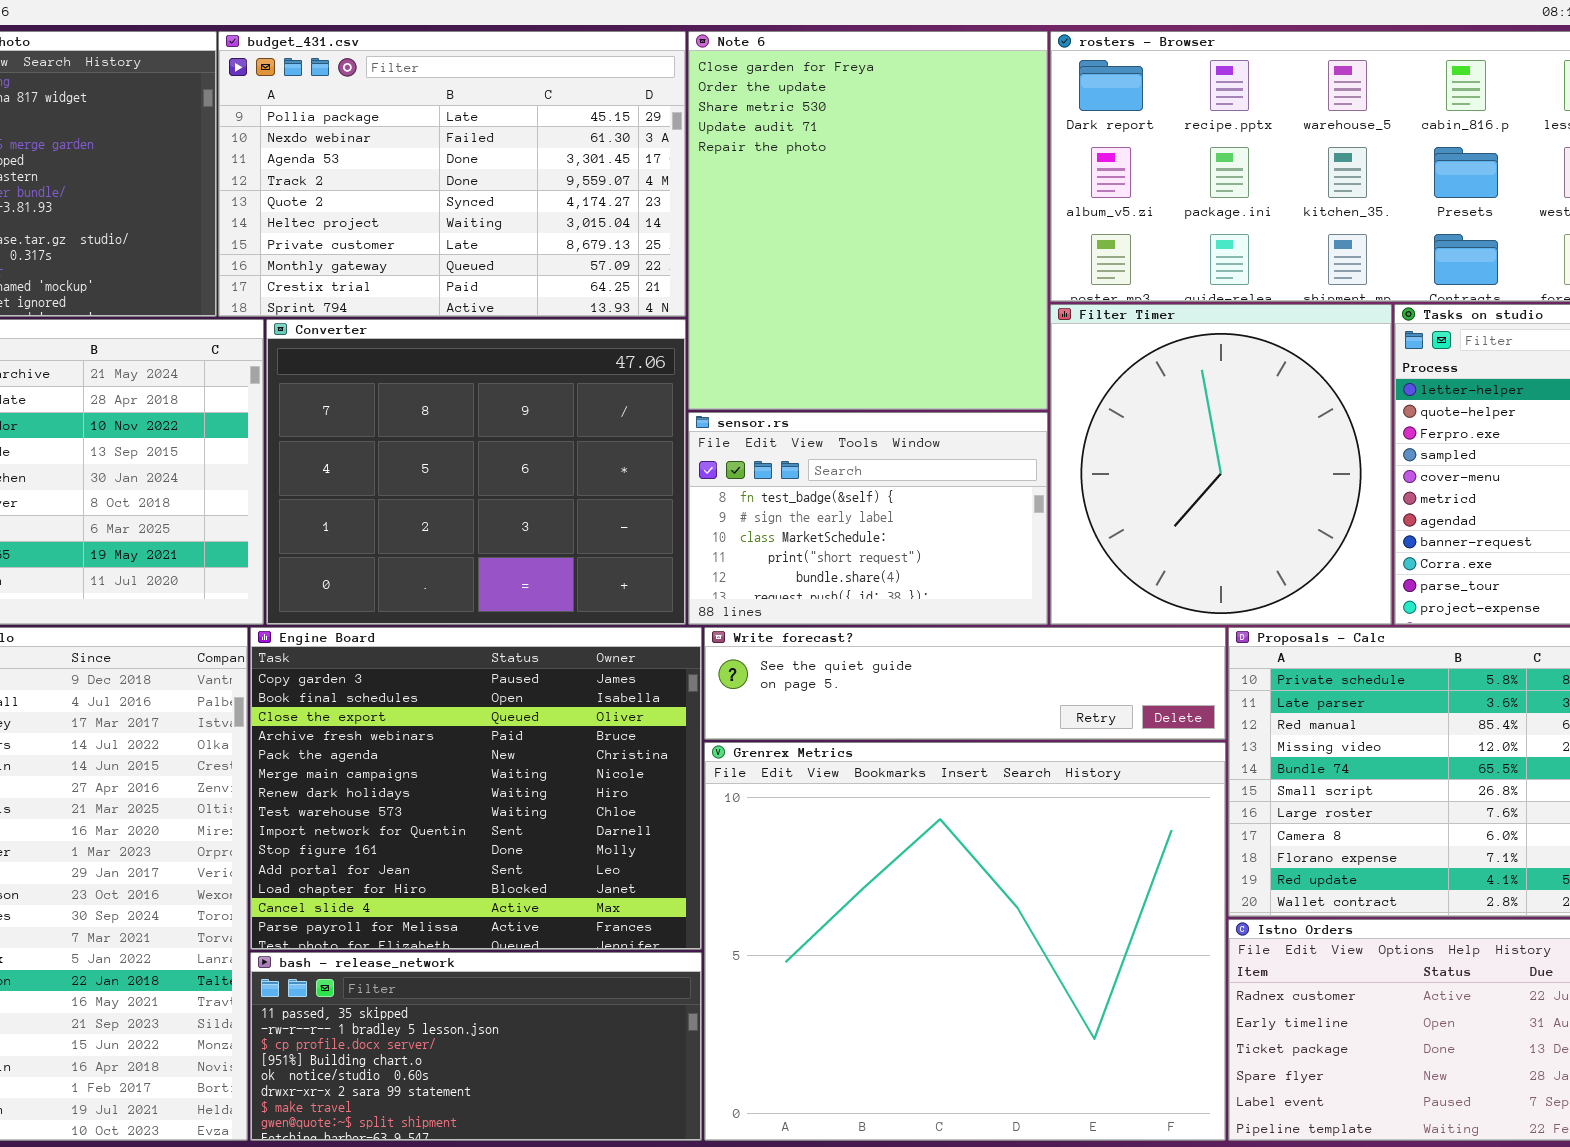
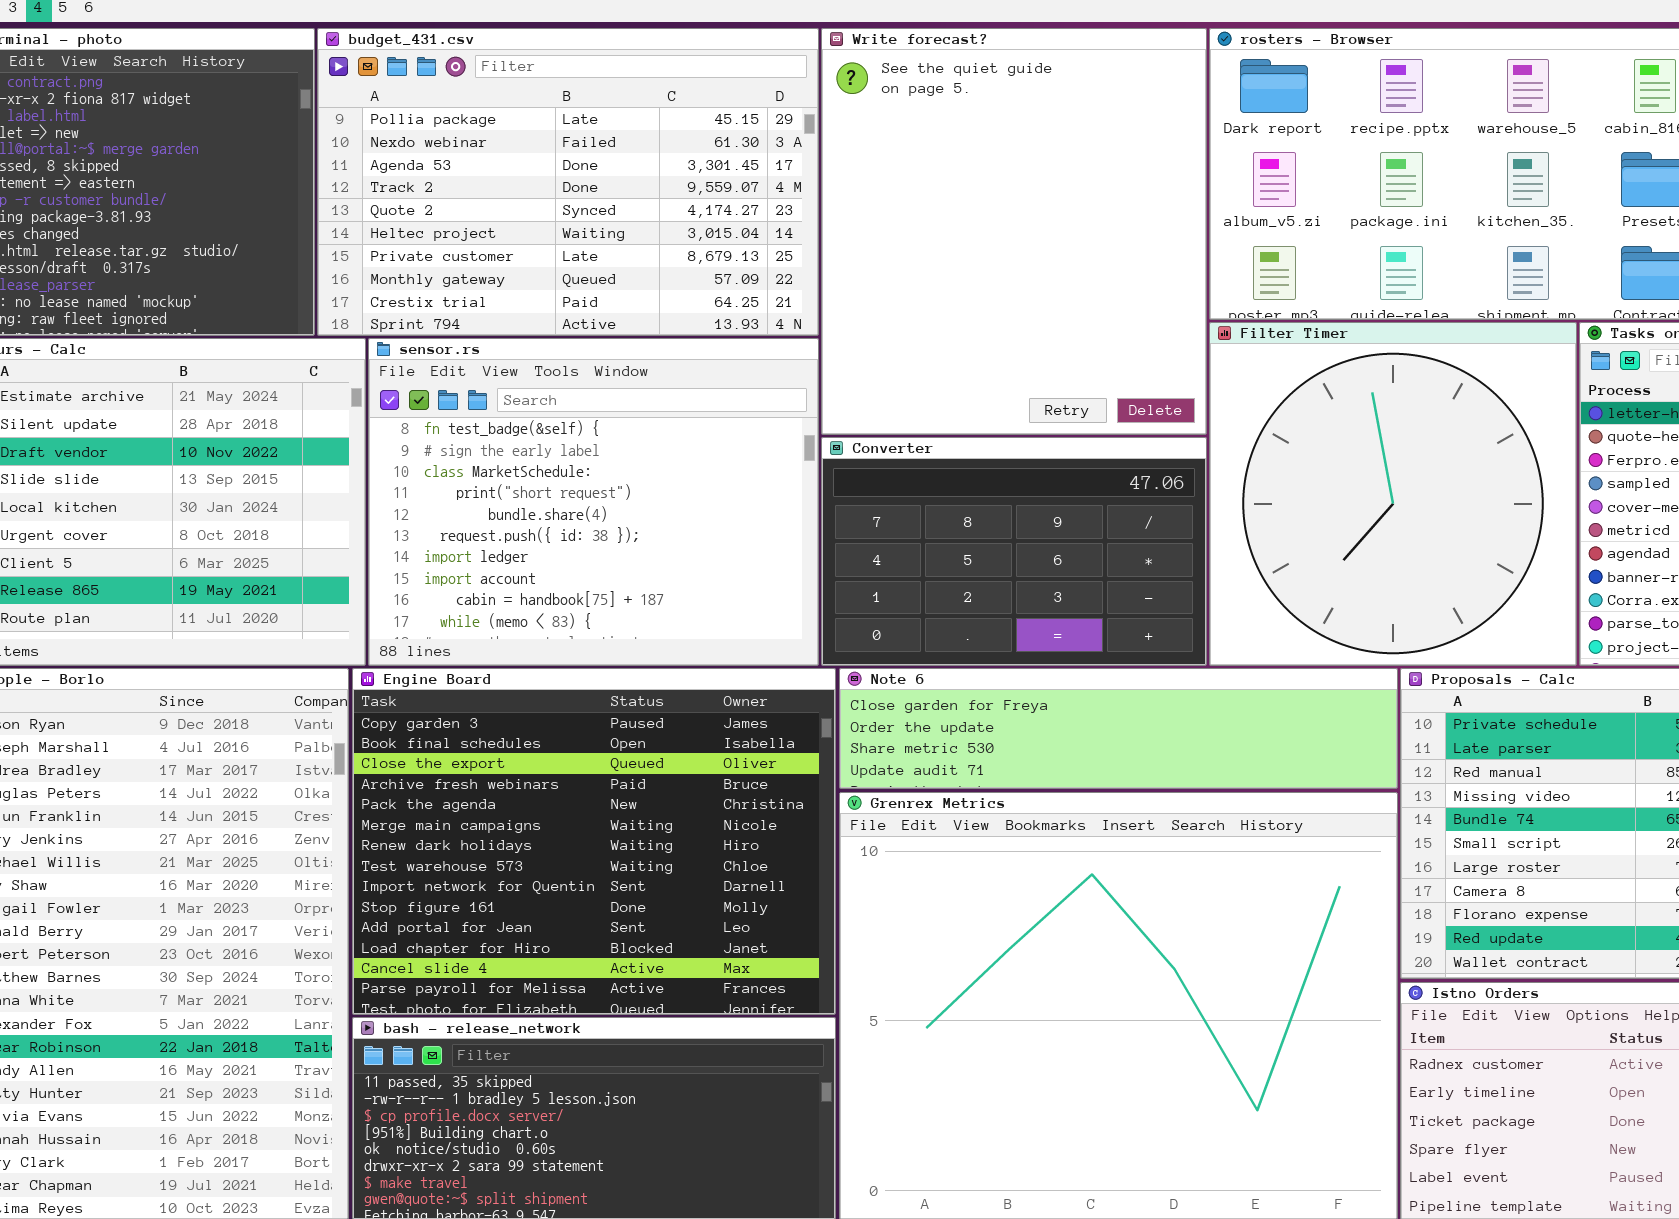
Note 6: [688,31,1048,410] -> [839,668,1398,789], moved, resized
Converter: [266,319,686,625] -> [821,437,1207,666], moved, resized
sensor.rs: [688,412,1048,625] -> [368,338,819,666], moved, resized
Write forecast?: [704,627,1226,740] -> [821,28,1207,435], moved, resized

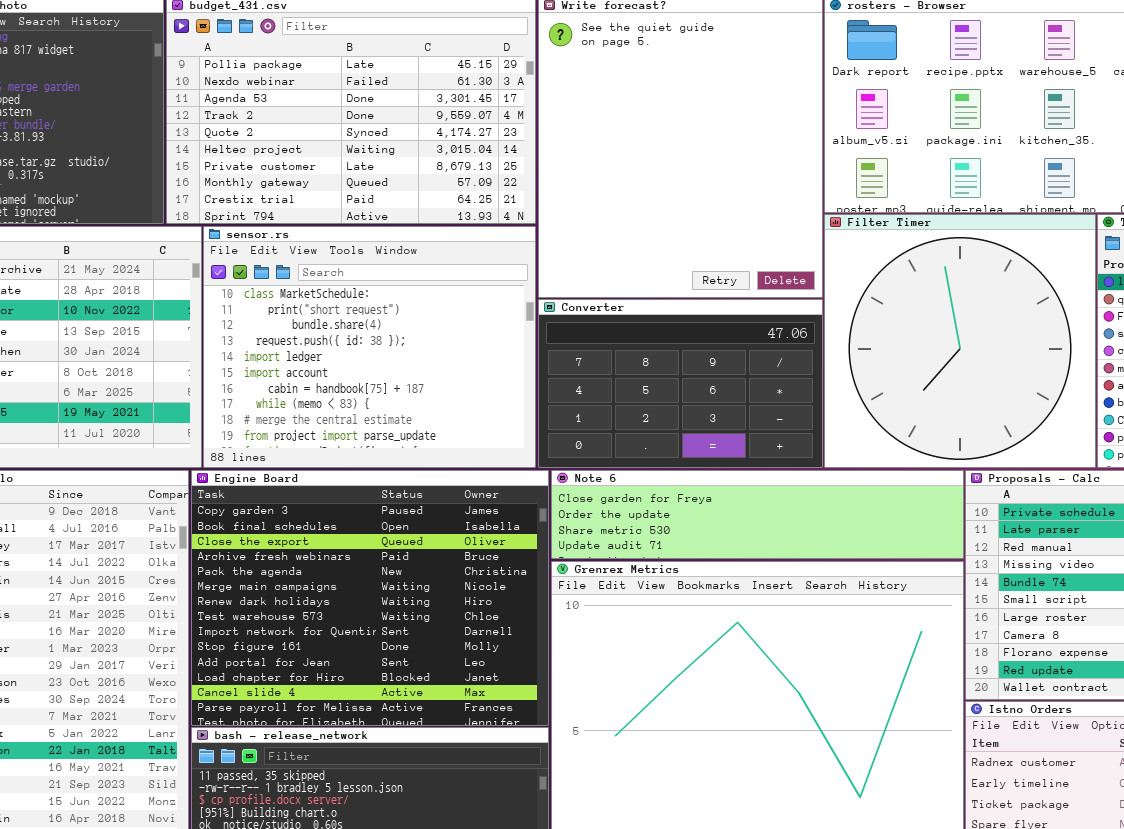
sensor.rs: [368,338,819,666] -> [203,226,536,468], scrolled down 2 rows

